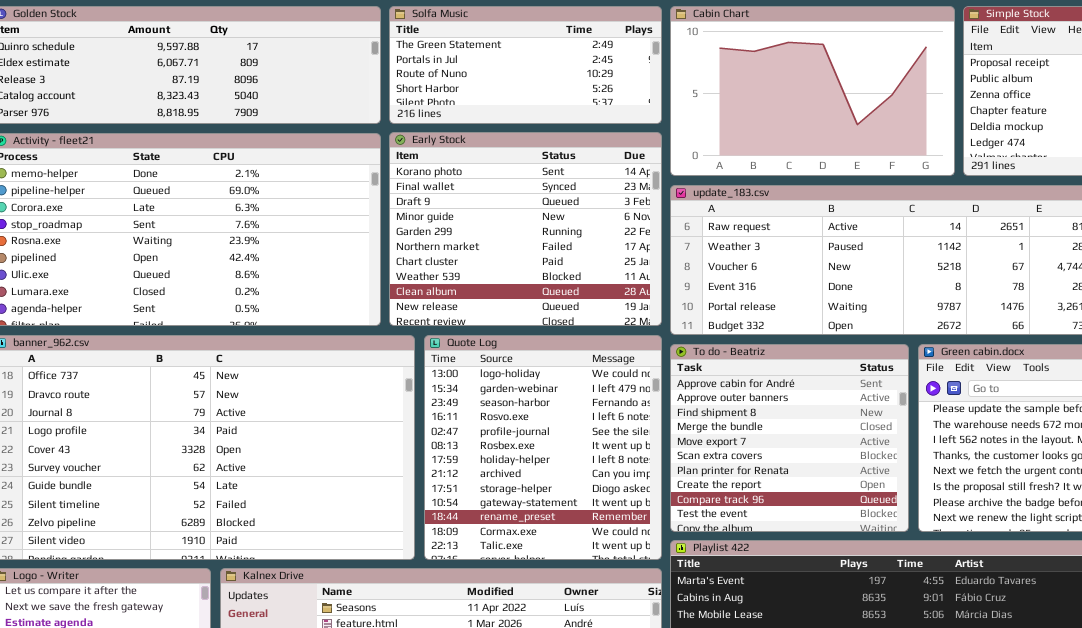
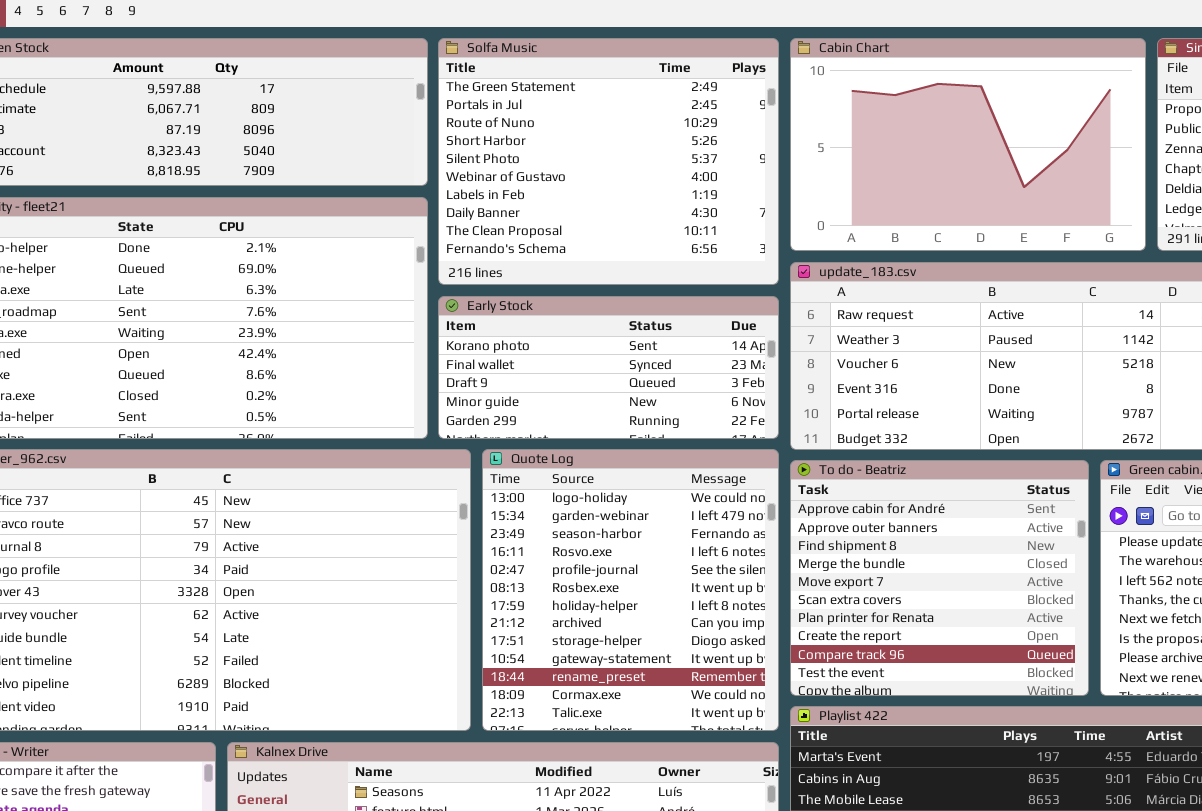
Solfa Music: [389,6,662,124] -> [438,38,779,285], resized
Early Stock: [389,132,662,326] -> [438,296,779,439], resized

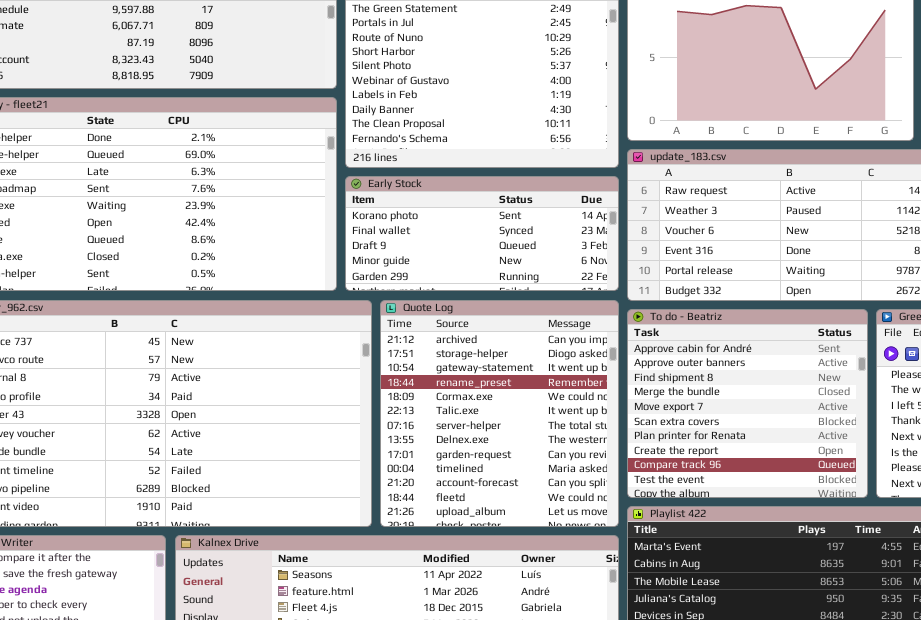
Quote Log: [482,449,779,731] -> [380,300,619,527], scrolled down 7 rows

